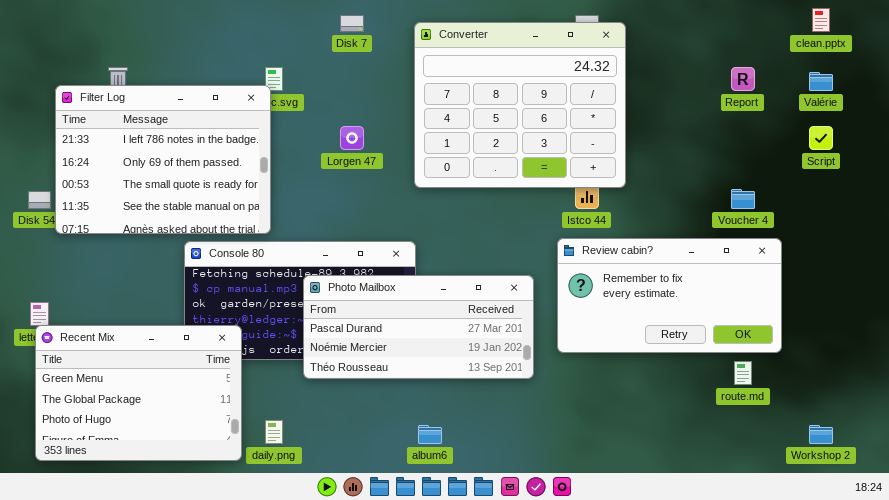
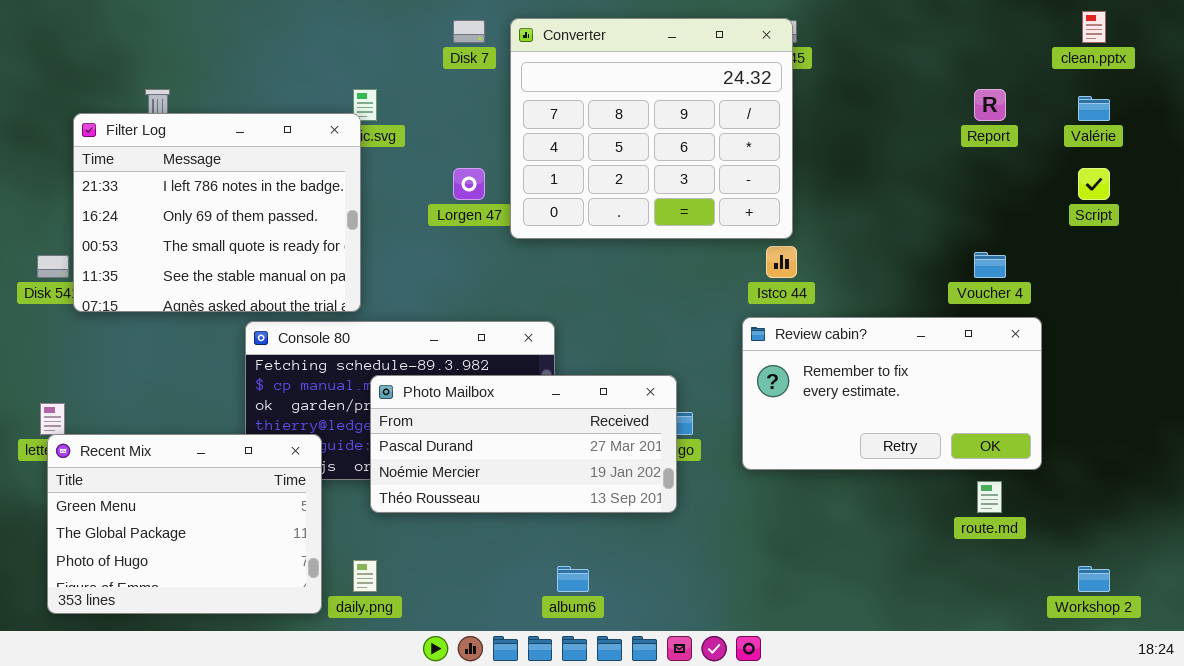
Converter: [414,22,626,188] -> [510,18,793,239], moved
Photo Mailbox: [303,275,534,379] -> [370,375,677,513], moved

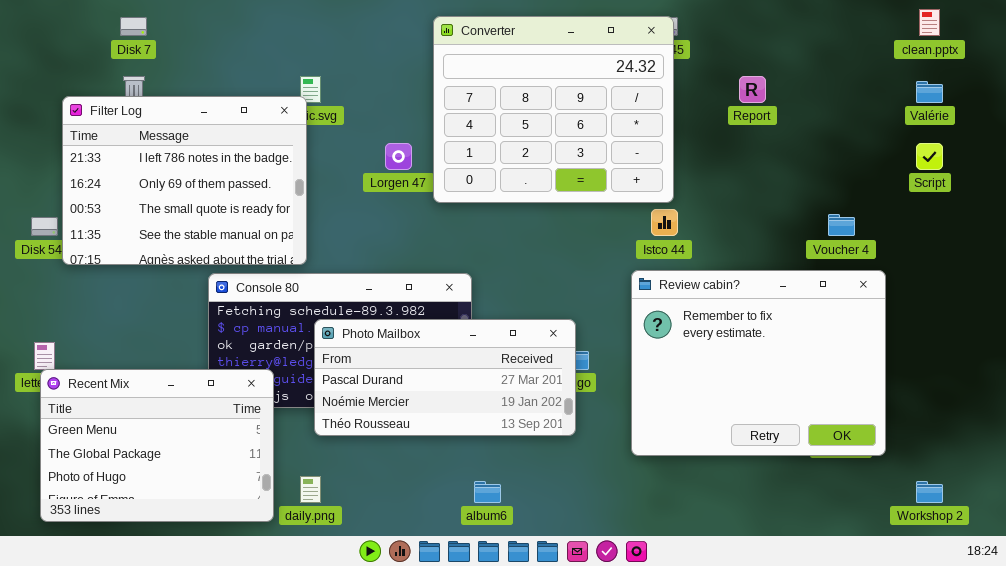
Disk 7: [453,20,485,43] -> [120,17,147,36], moved
Report: [974,89,1006,121] -> [739,76,766,103], moved
Review cabin?: [742,317,1042,470] -> [631,270,886,456], resized

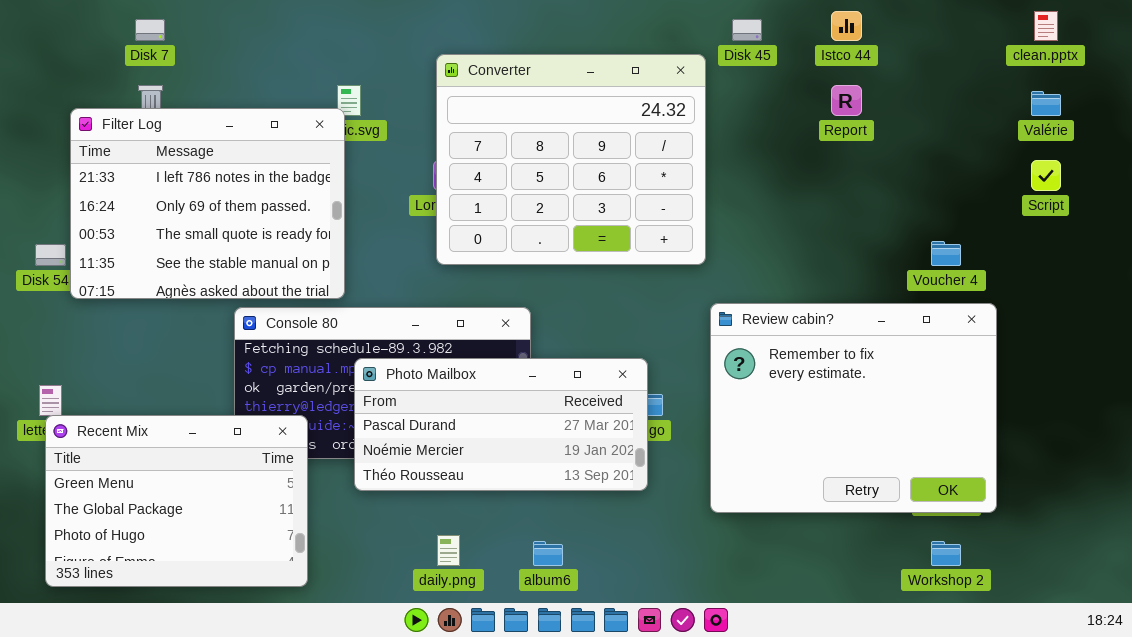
Converter: [433,16,674,203] -> [436,54,706,265], moved
Istco 44: [651,209,678,236] -> [831,11,862,41], moved
daily.png: [300,476,321,503] -> [437,535,460,566], moved
Workshop 2: [916,481,943,503] -> [931,541,961,566], moved

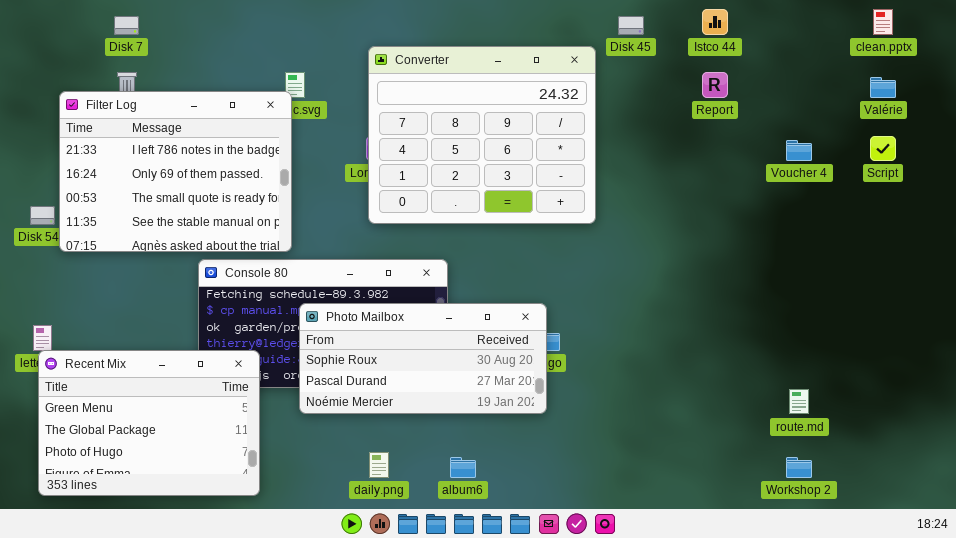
Voucher 4: [931,241,961,266] -> [786,140,812,161], moved
Review cabin?: [710,303,997,513] -> none, closed
Photo Mailbox: [354,358,648,491] -> [299,303,547,414], scrolled up 1 row

